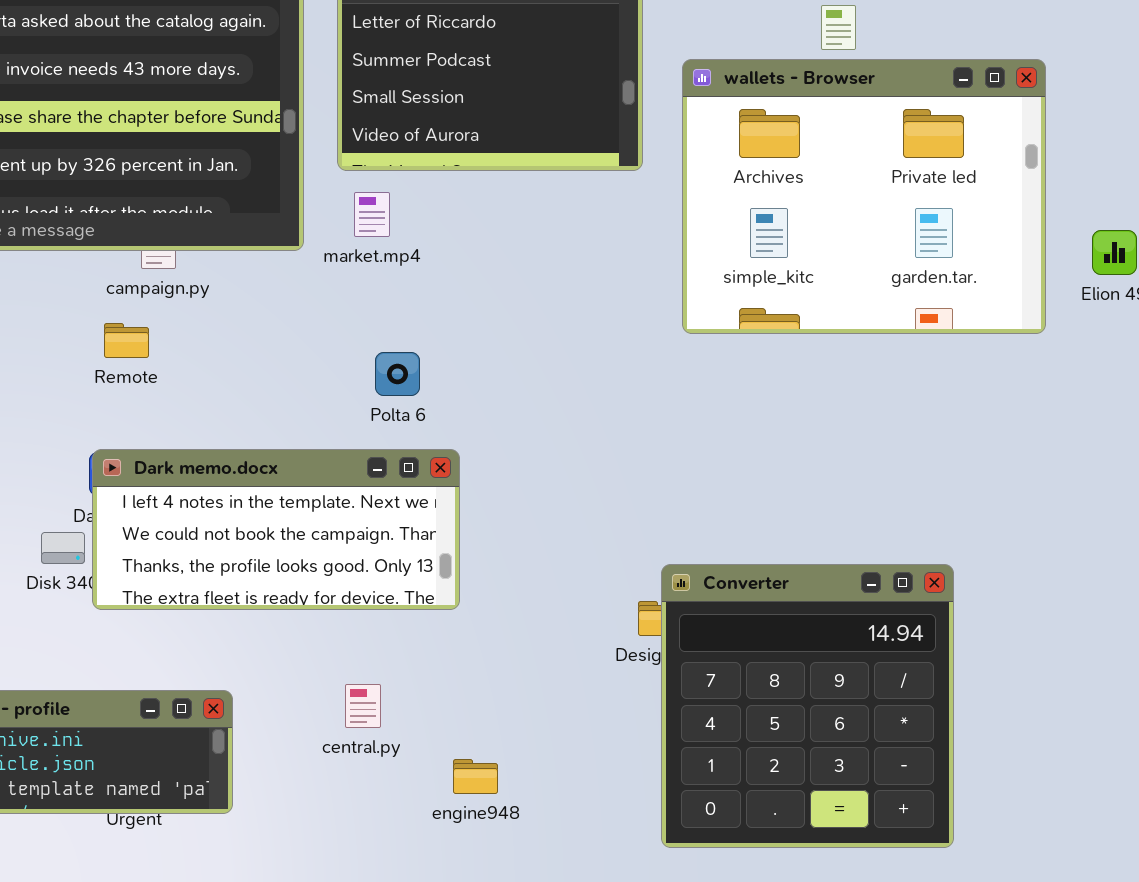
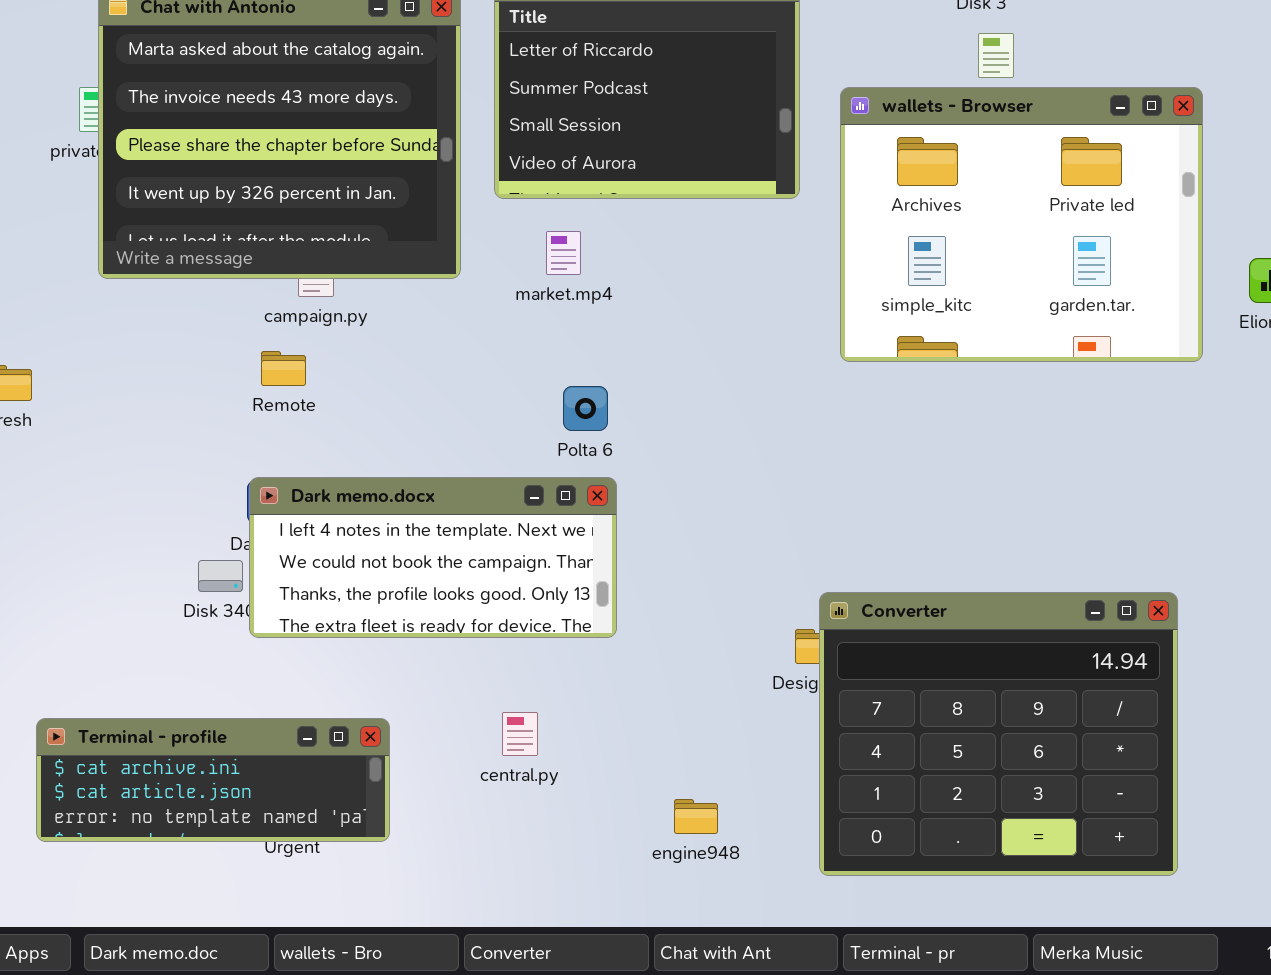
market.mp4: [354,192,390,237] -> [546,231,581,275], moved
Polta 6: [375,352,420,396] -> [563,386,608,431], moved
Converter: [661,564,954,848] -> [819,592,1178,876], resized
engine948: [453,759,498,794] -> [674,799,718,834], moved

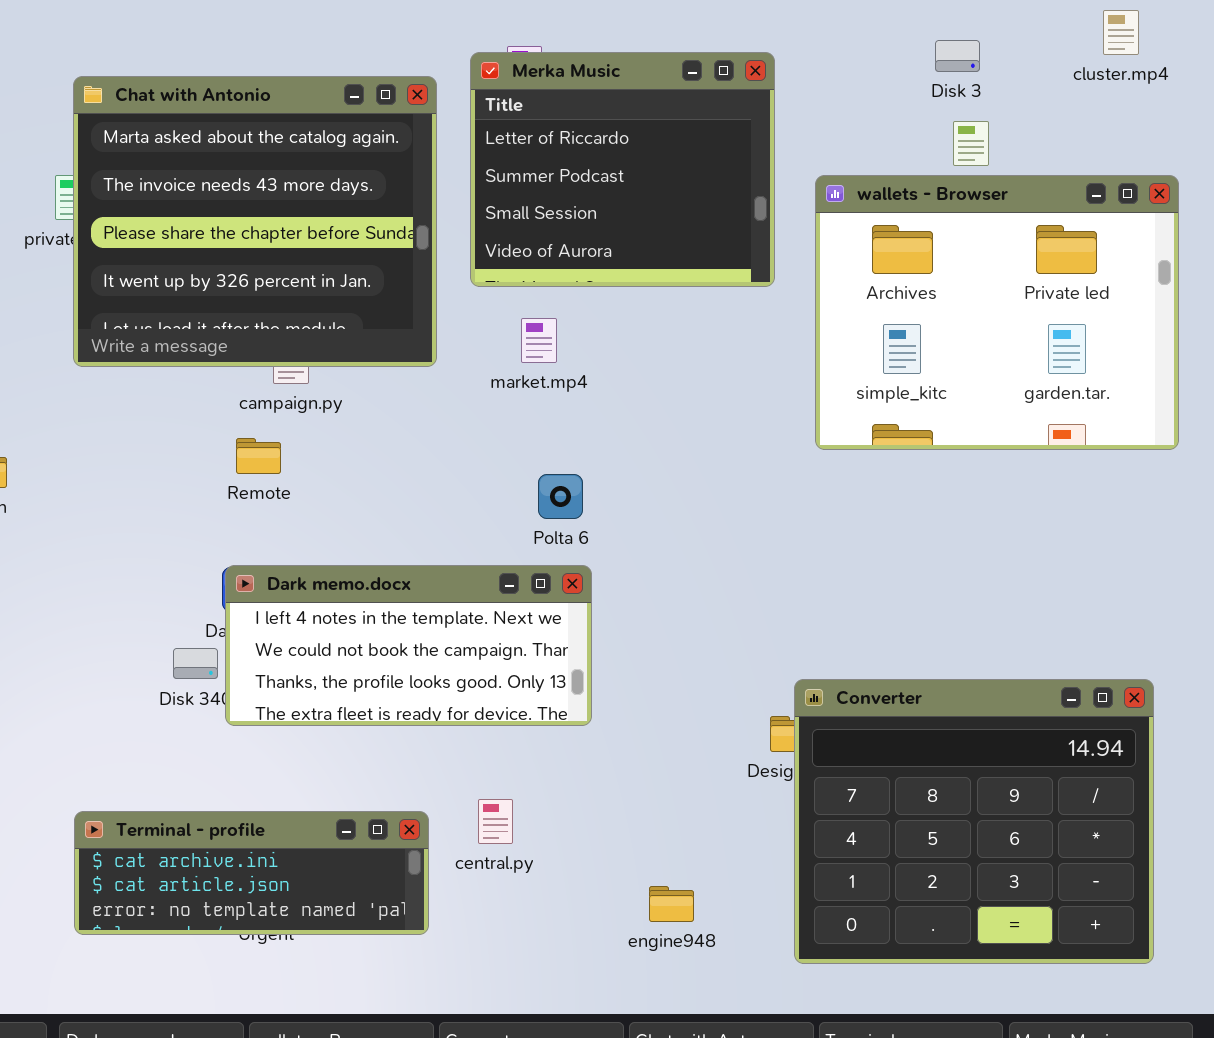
Terminal - profile: [36,718,390,842] -> [74,811,429,935], moved

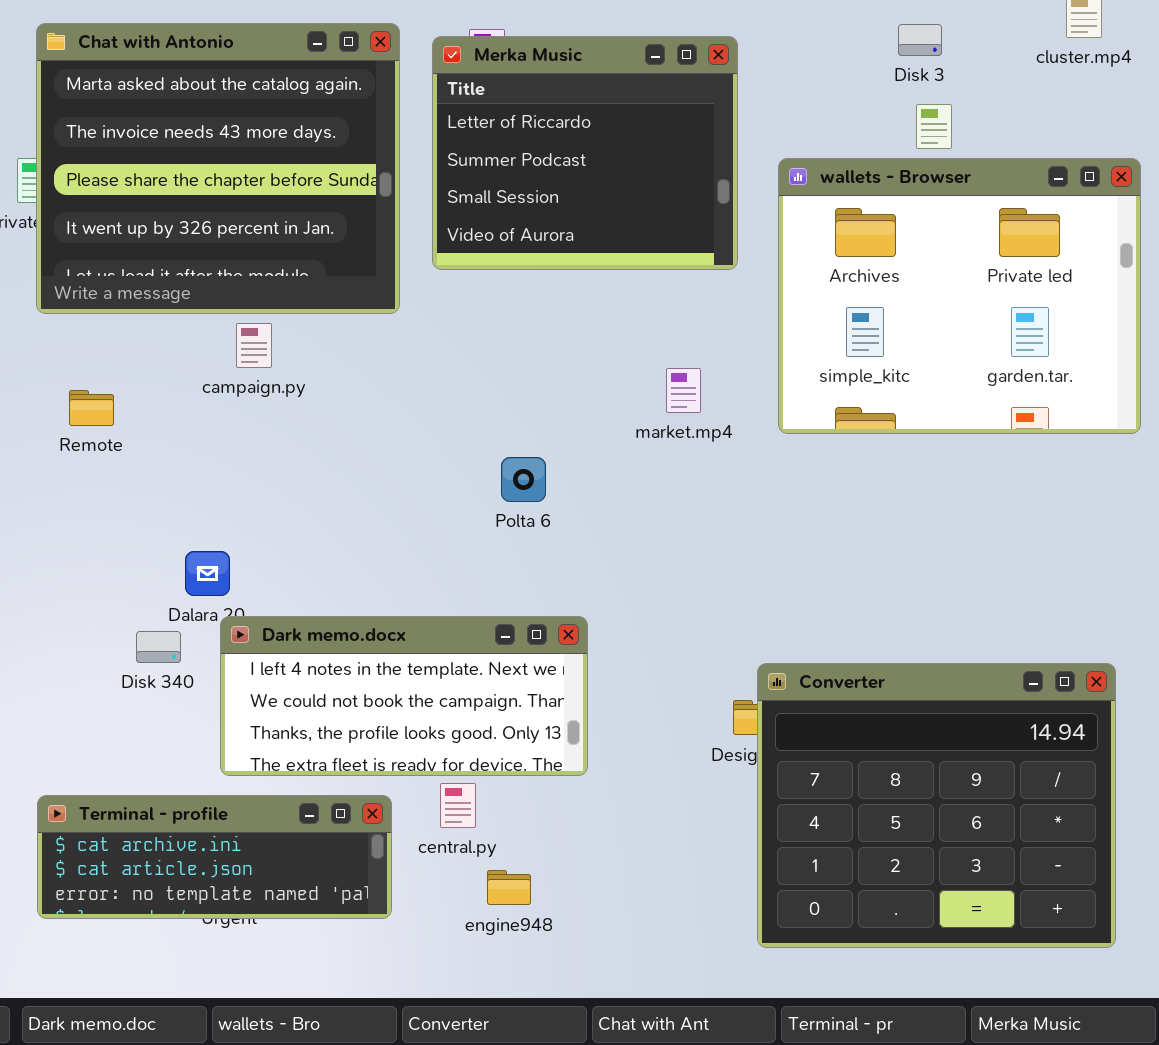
Chat with Antonio: [73,76,437,367] -> [36,23,400,314], moved
market.mp4: [521,318,557,363] -> [666,368,701,413], moved
Remote: [236,438,281,474] -> [69,390,114,426], moved
Dark memo.docx: [225,565,592,726] -> [220,616,588,776], moved
engine948: [649,886,694,922] -> [487,870,531,905], moved

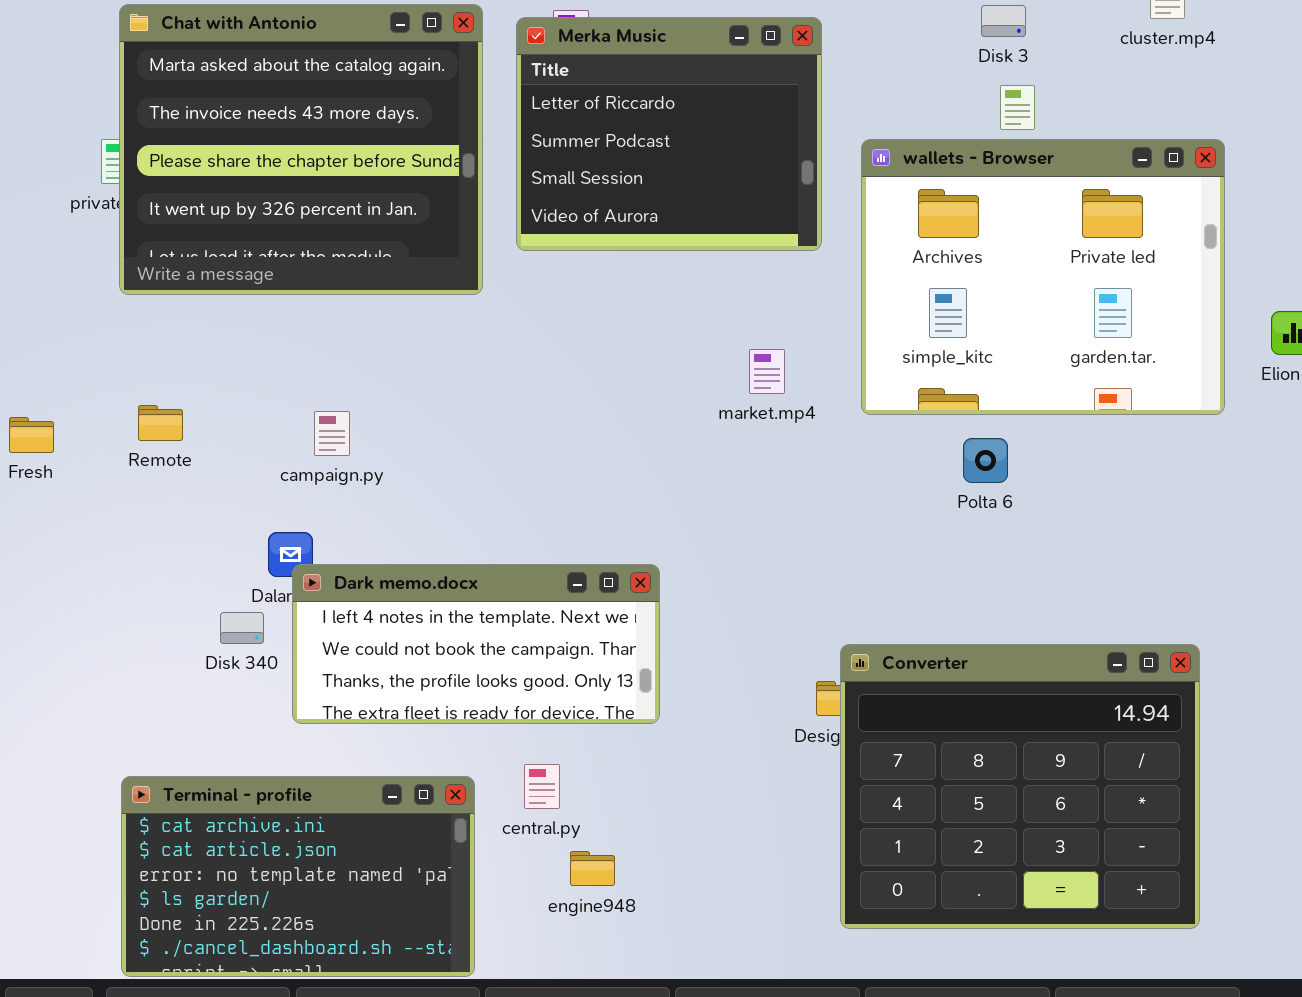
campaign.py: [236,323,272,368] -> [314,411,350,456], moved
Remote: [69,390,114,426] -> [138,405,183,441], moved
Polta 6: [501,457,546,502] -> [963,438,1008,483], moved
Dark memo.docx: [220,616,588,776] -> [292,564,660,724], moved
Terminal - profile: [37,795,392,919] -> [121,776,475,977], resized

